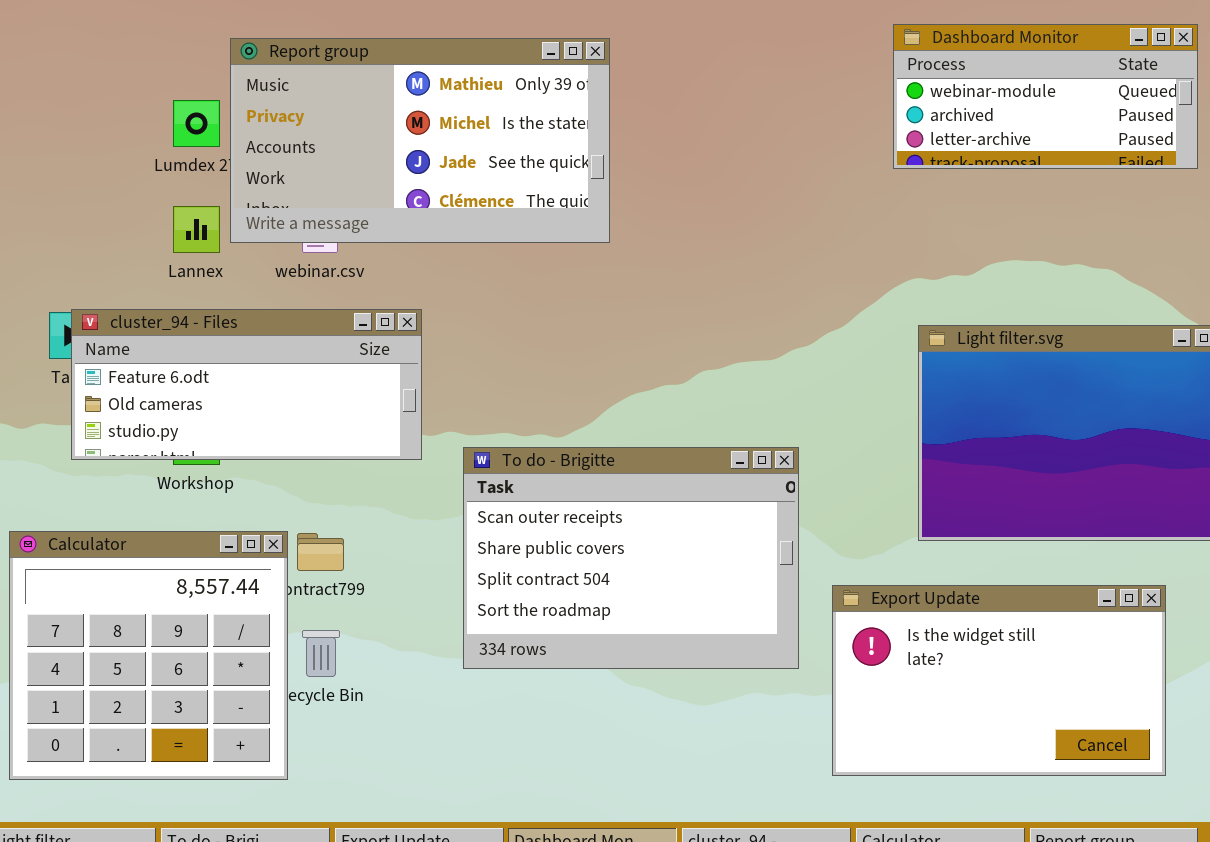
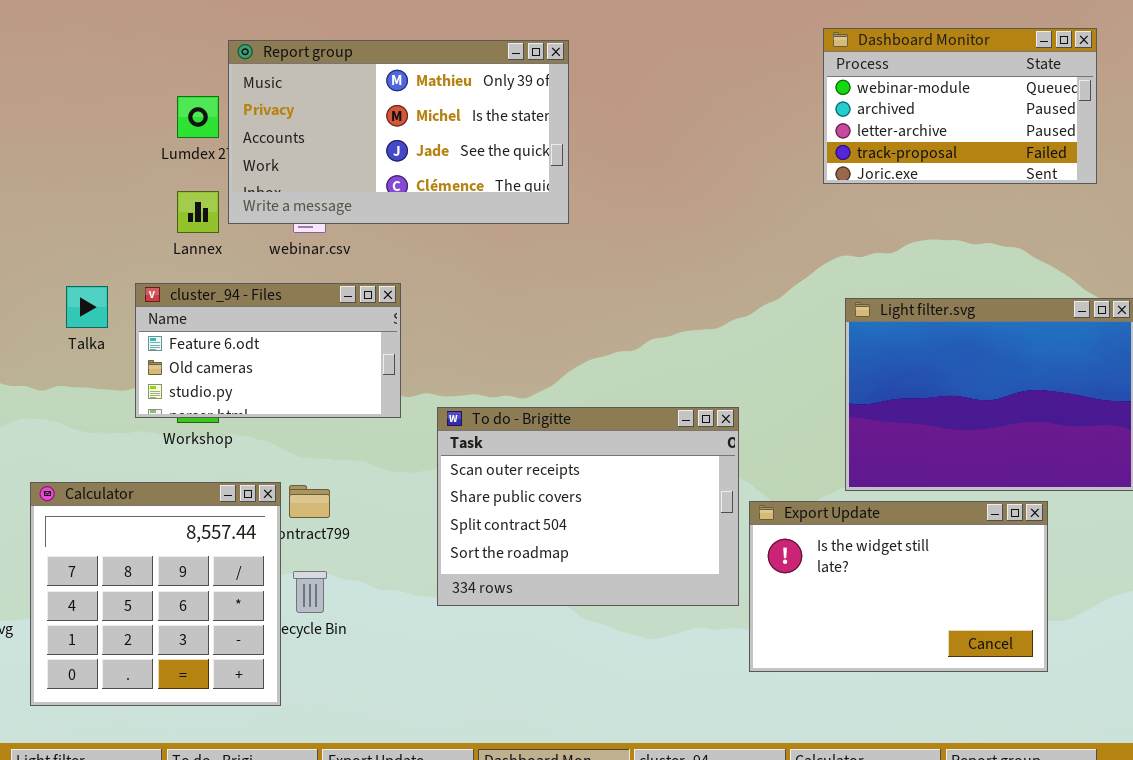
Dashboard Monitor: [893,24,1198,169] -> [823,28,1097,184], resized
cluster_94 - Files: [71,309,422,460] -> [135,283,401,418], resized
Export Update: [832,585,1166,776] -> [749,501,1048,672], moved

